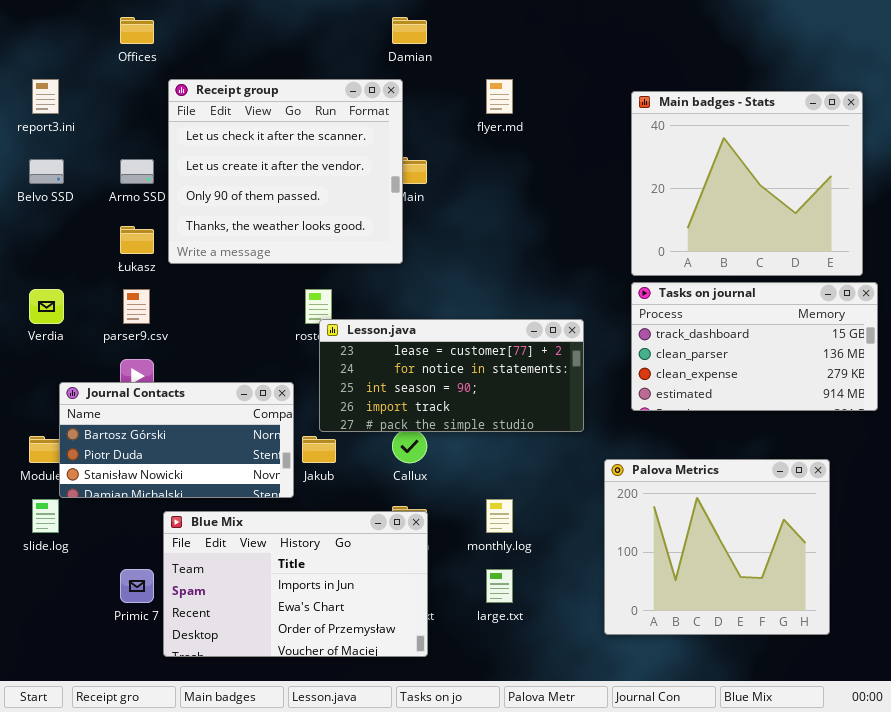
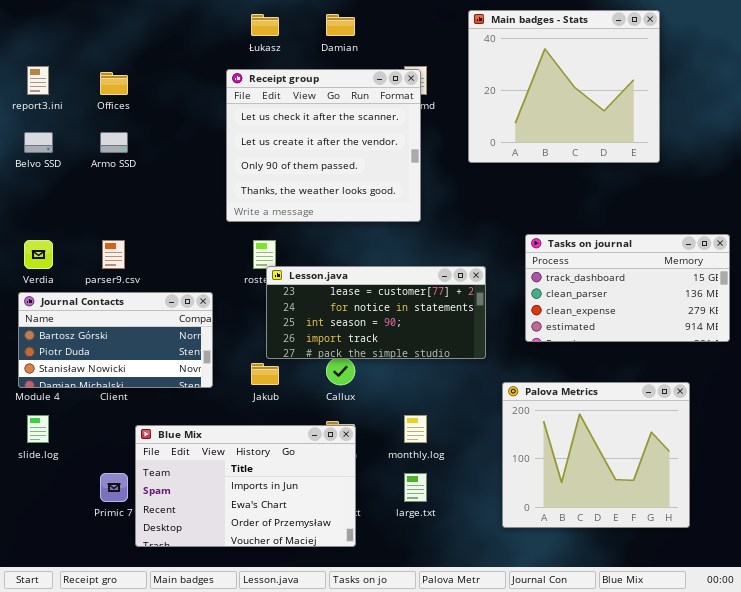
Offices: [120,17,154,44] -> [100,72,128,95], moved
Receipt group: [168,79,403,264] -> [226,69,421,222], moved
Main badges - Stats: [631,91,863,276] -> [468,10,660,163], moved
Łukasz: [120,226,154,254] -> [251,14,279,36], moved
Journal Contacts: [59,382,294,498] -> [18,292,213,388], moved

